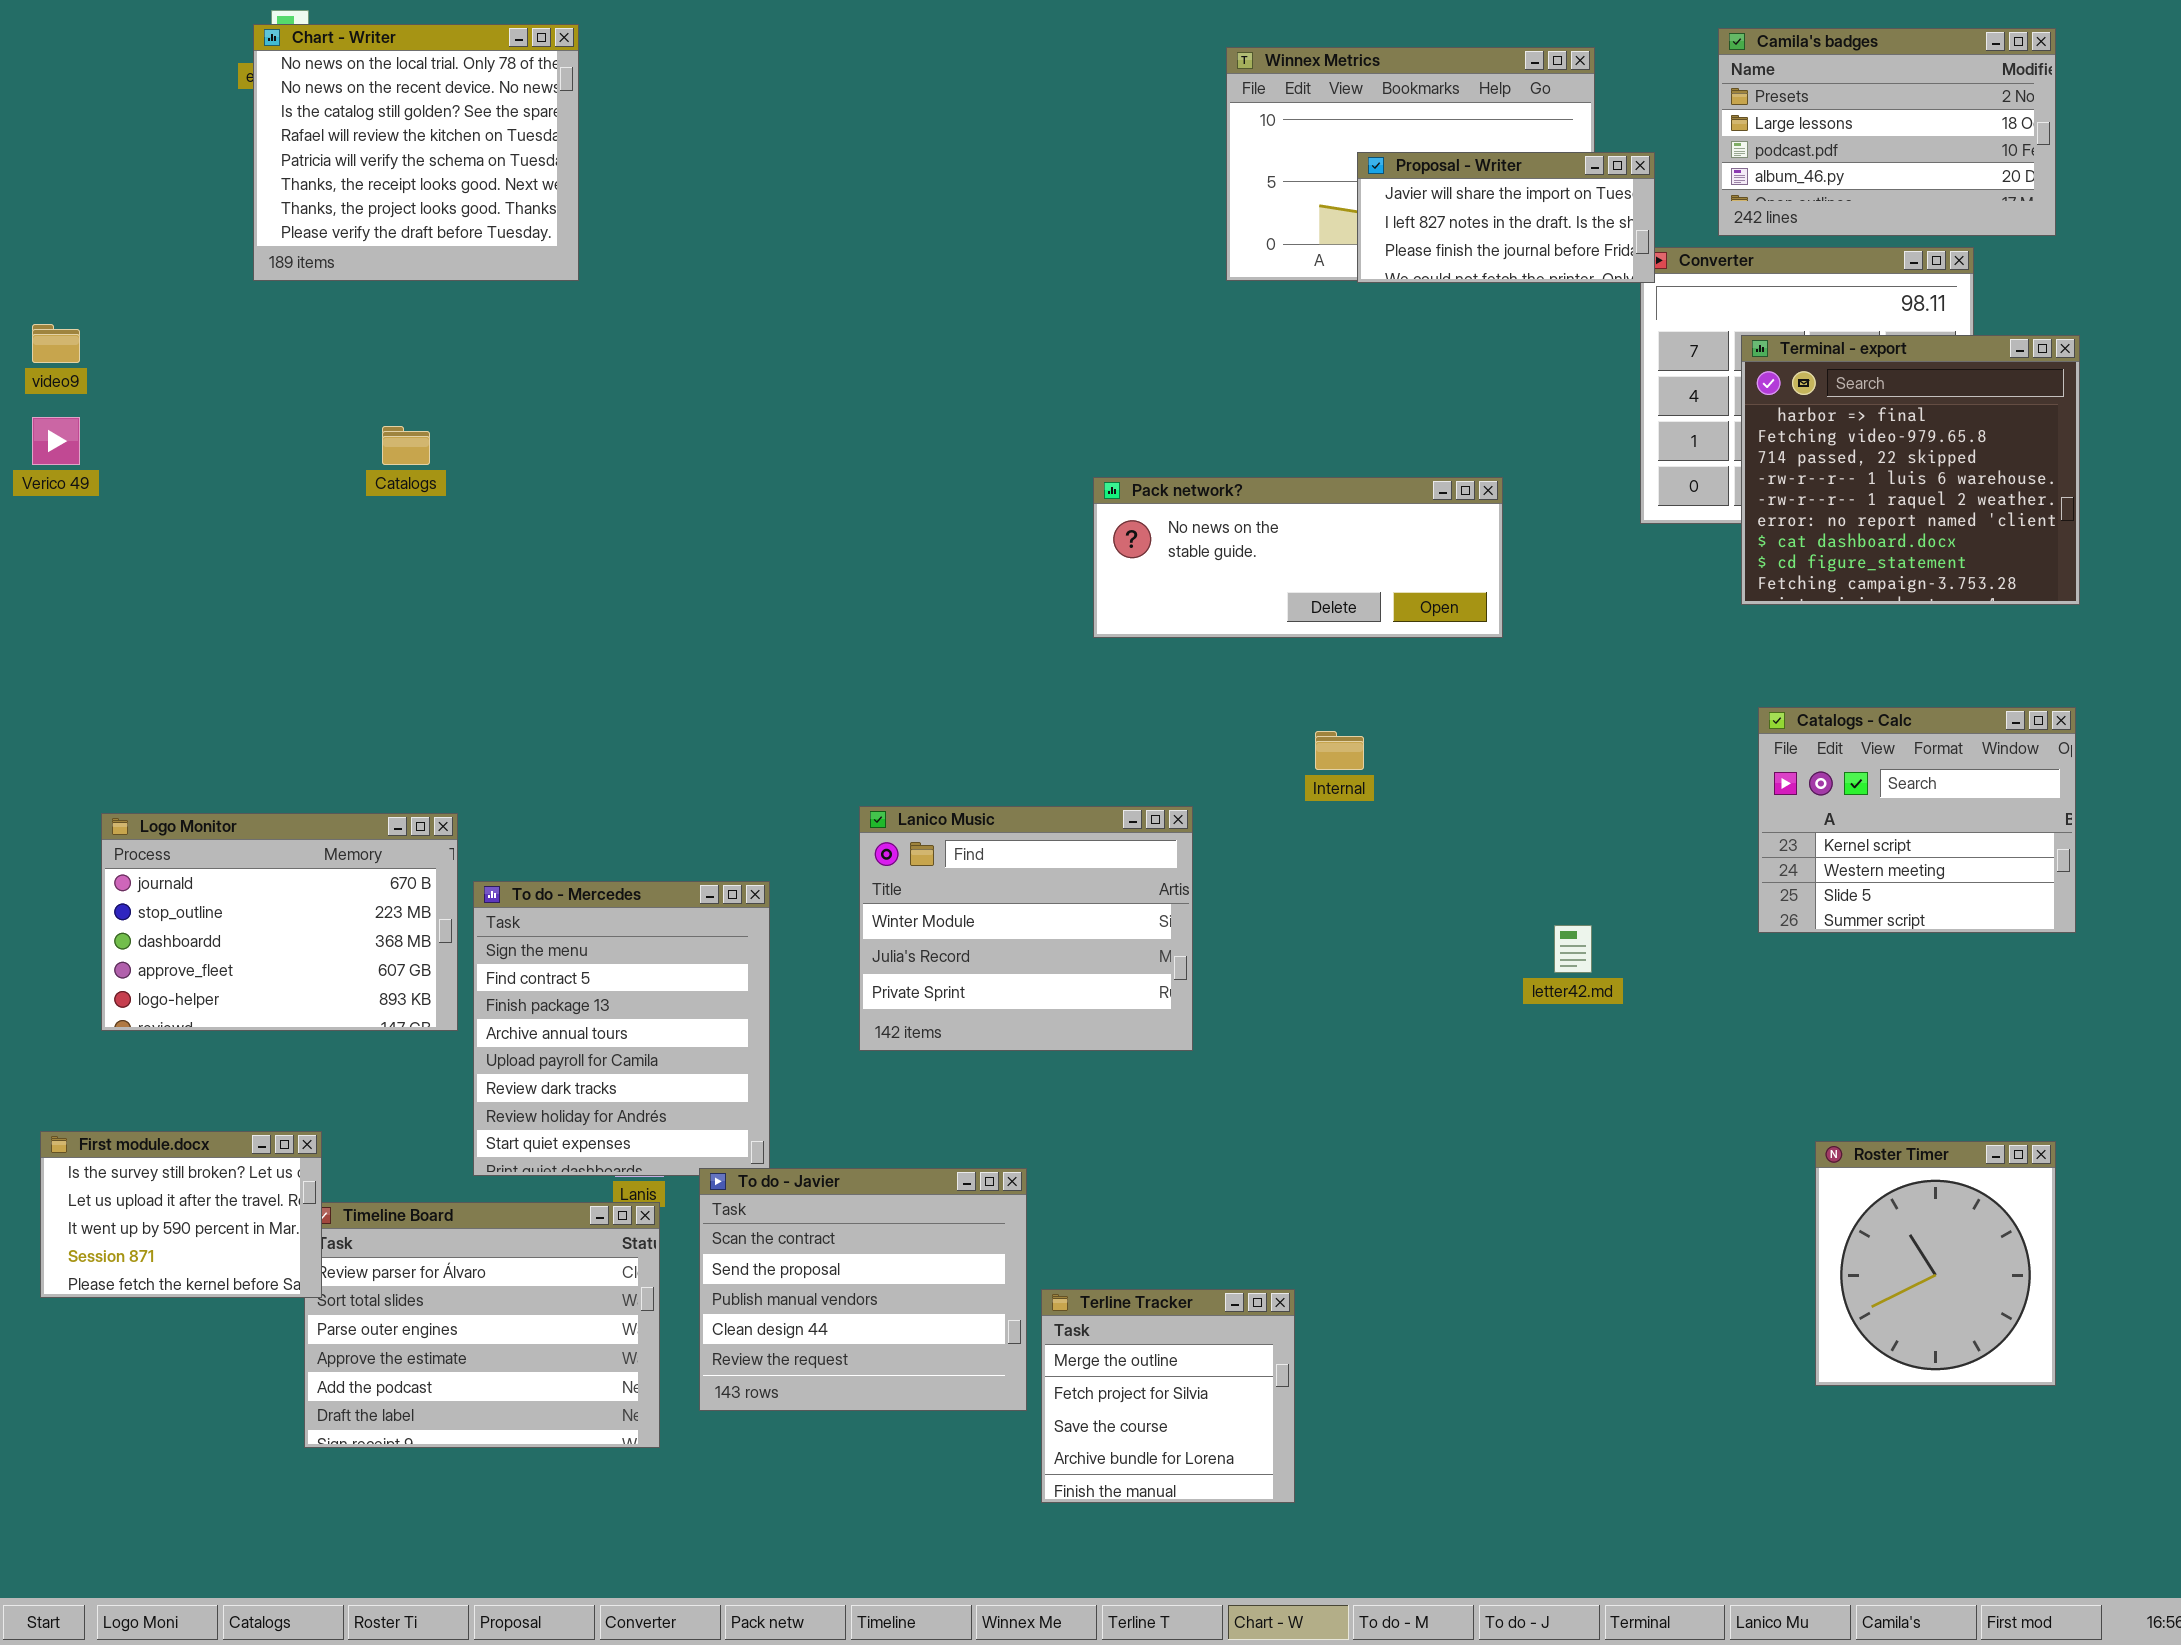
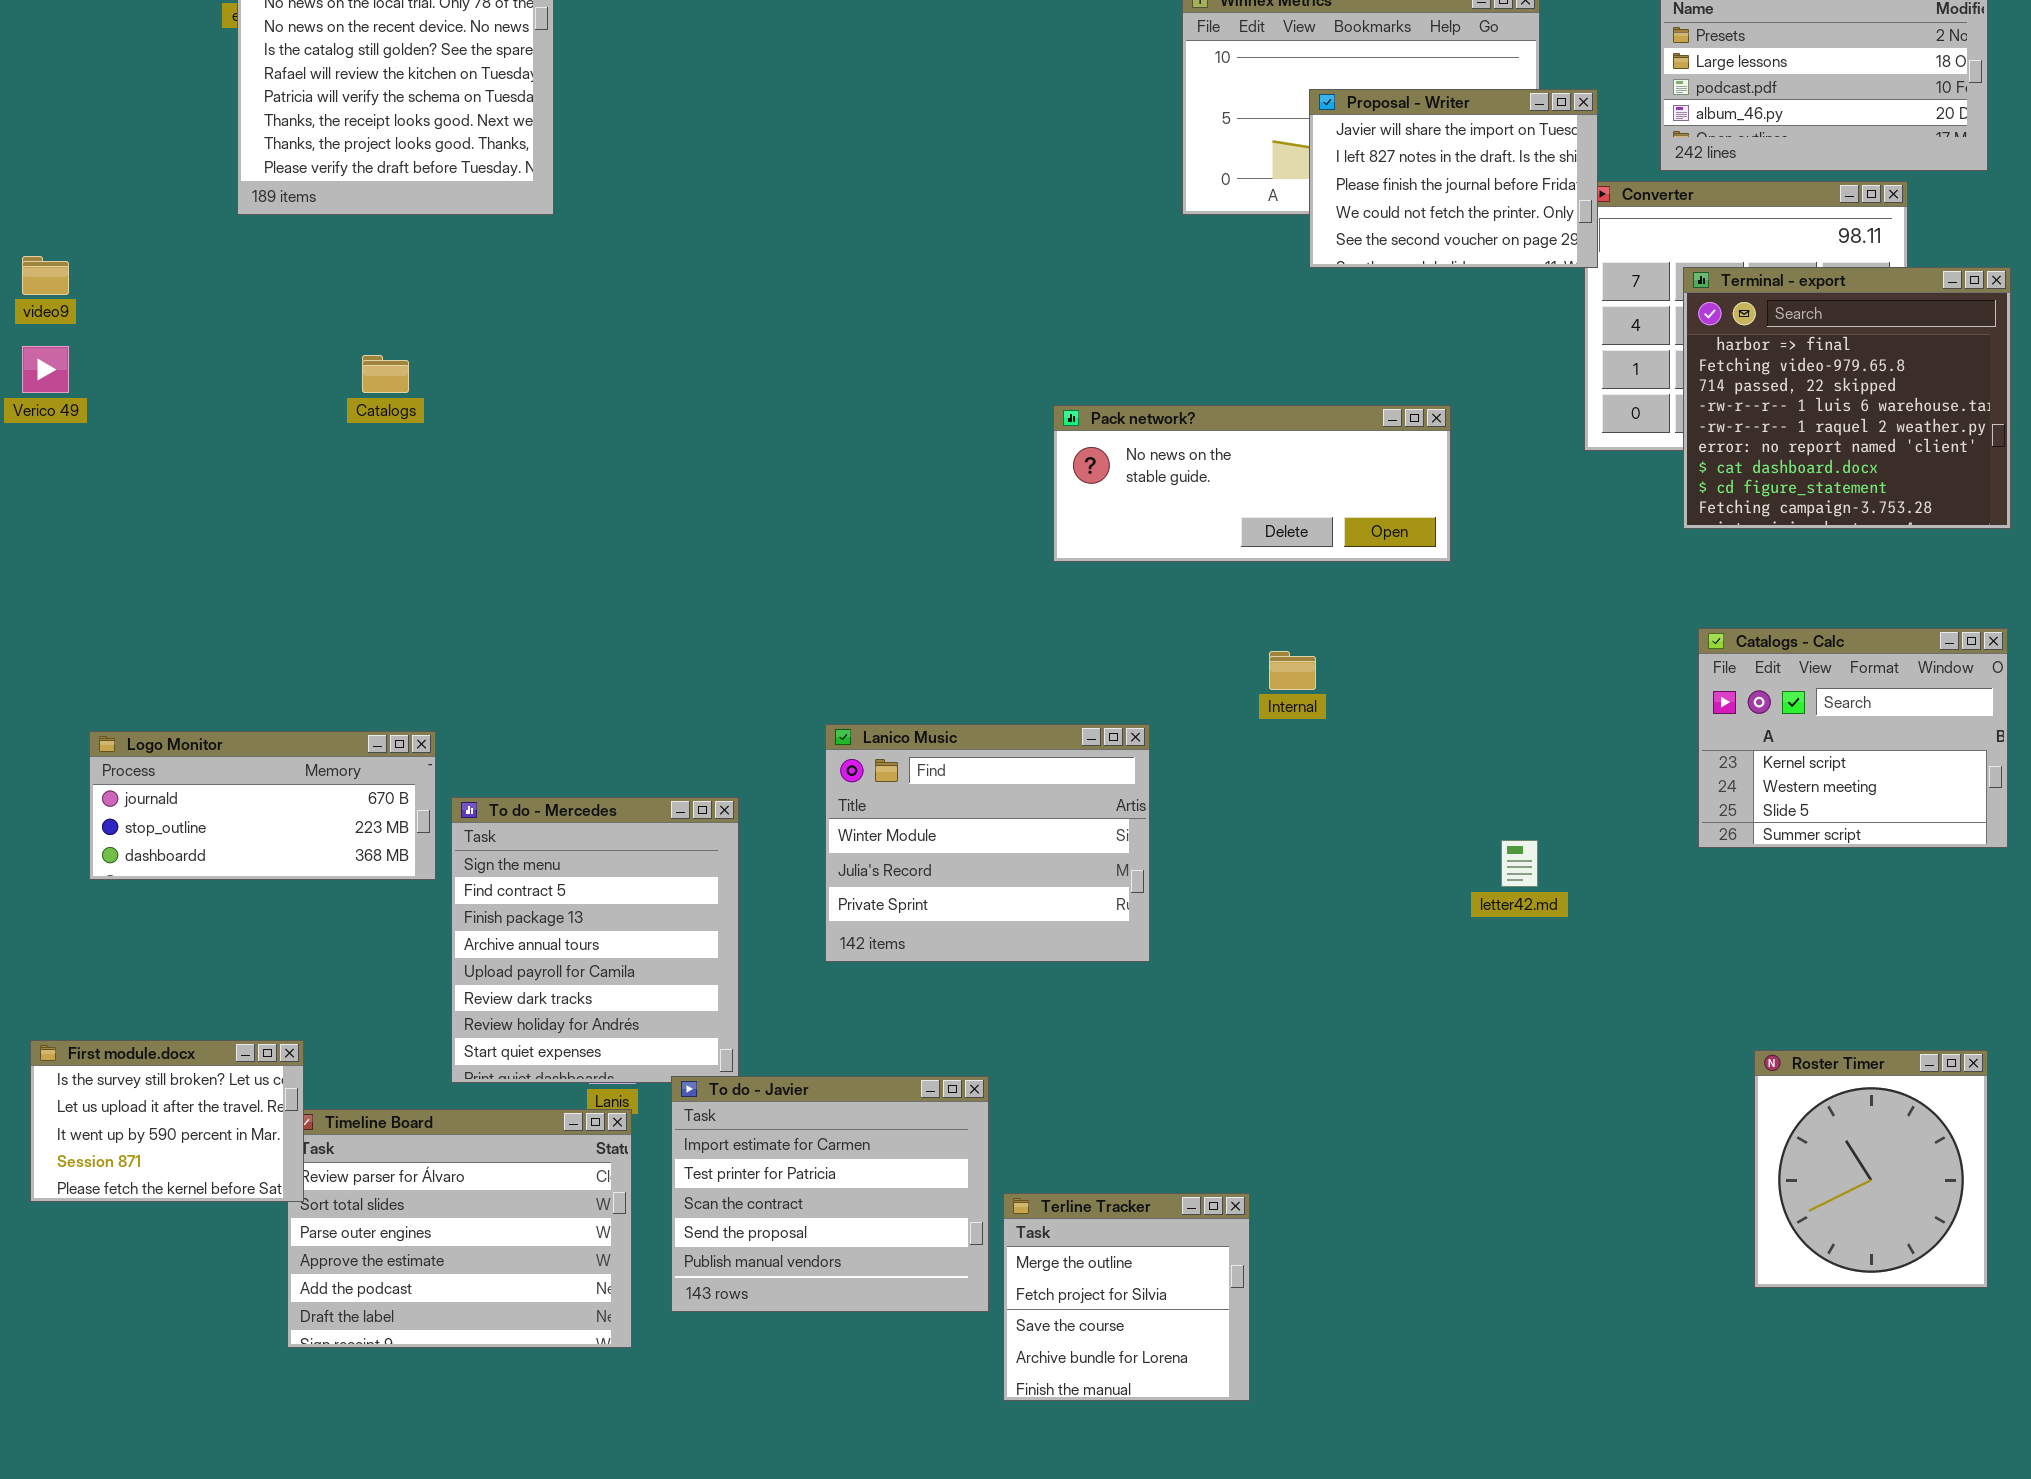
Proposal - Writer: [1357,152,1655,283] -> [1309,89,1598,268], resized
Logo Monitor: [101,813,458,1031] -> [89,731,436,880], resized
To do - Javier: [699,1168,1027,1411] -> [671,1076,989,1312], scrolled up 2 rows

